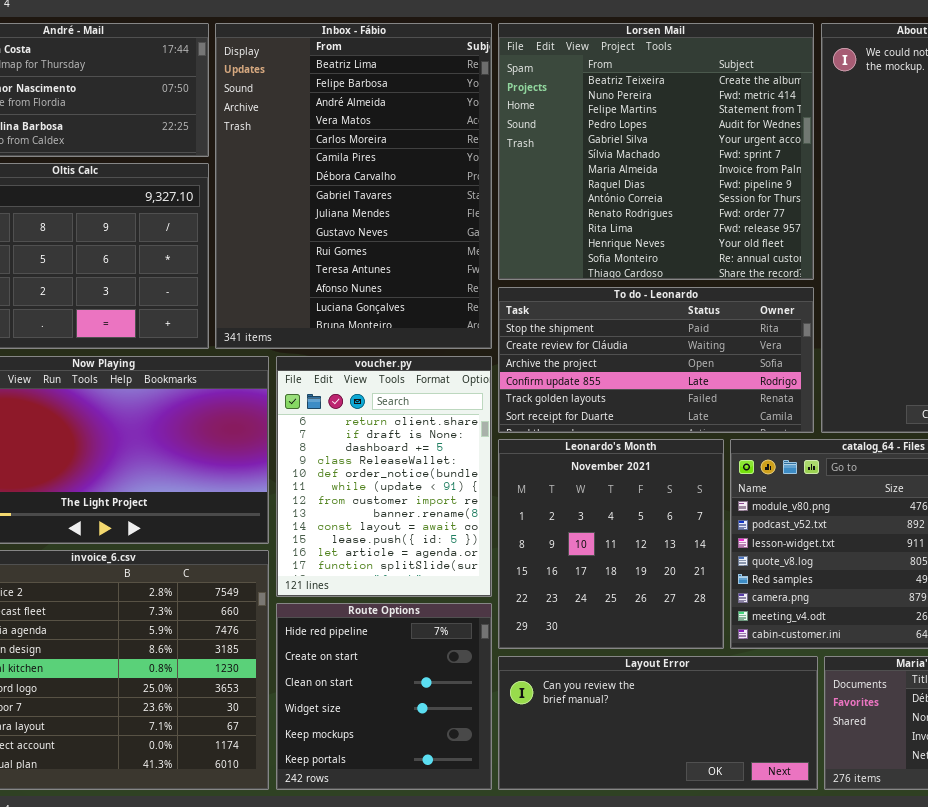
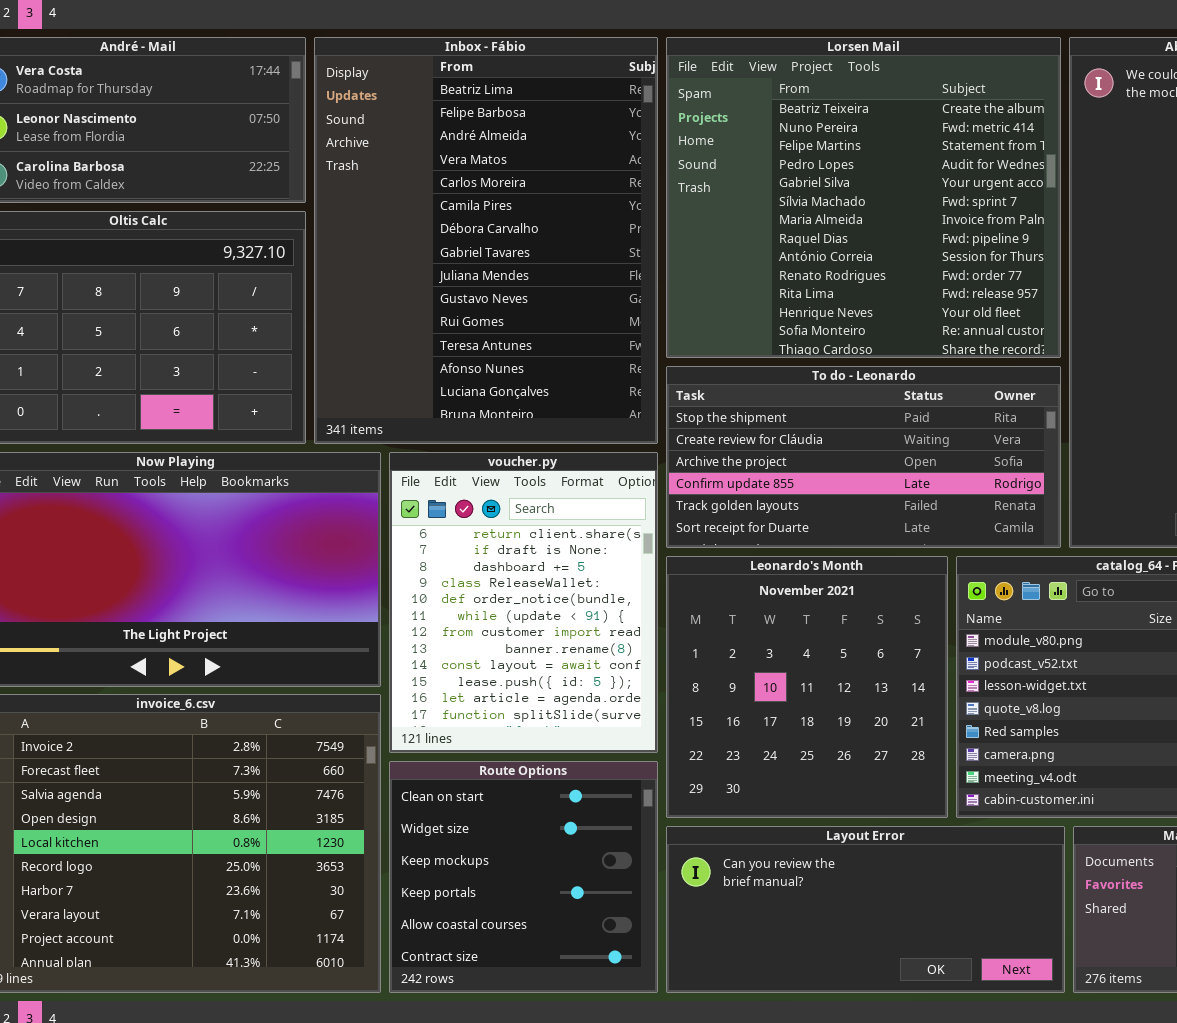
Route Options: [276,603,492,790] -> [389,761,658,993], scrolled down 2 rows

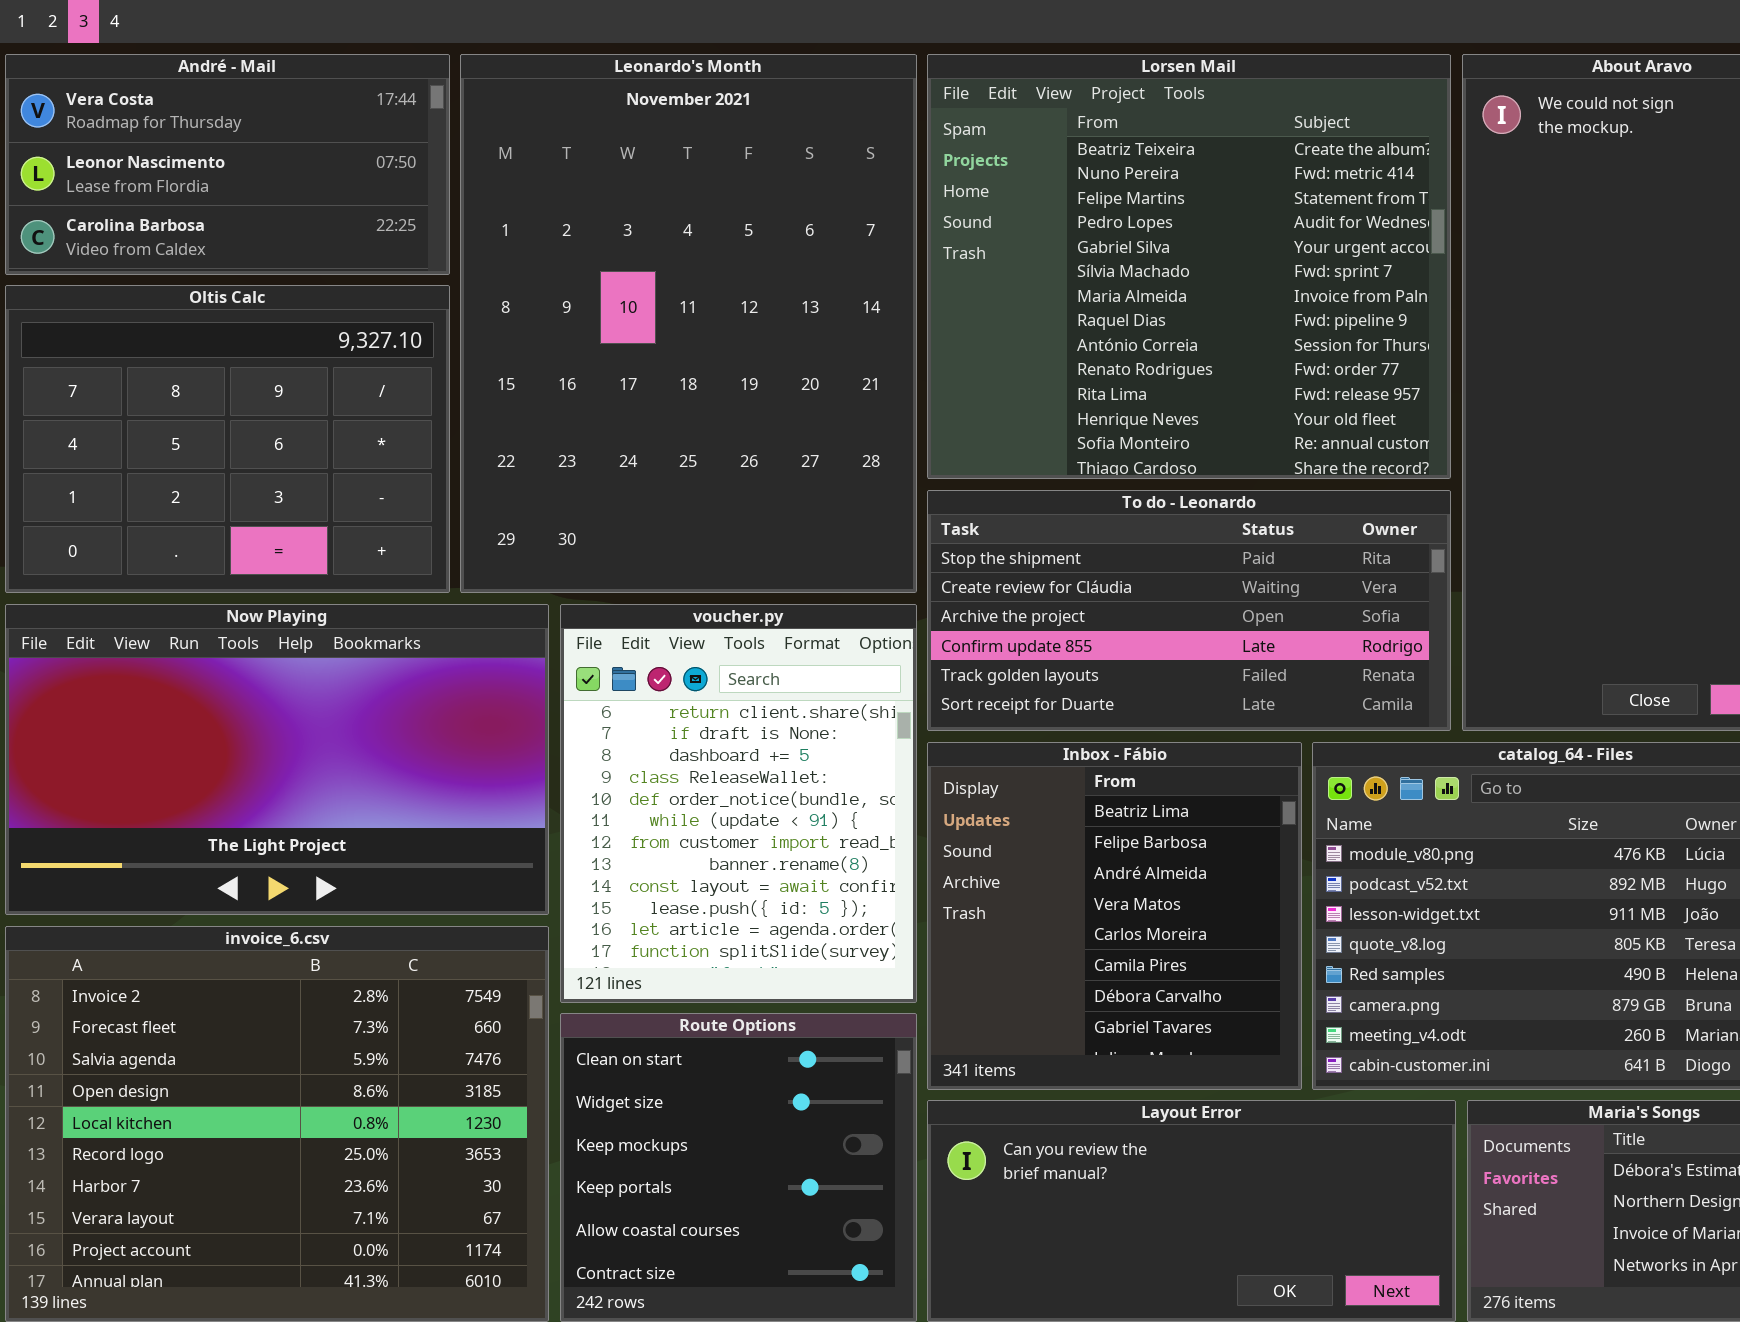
Inbox - Fábio: [314,37,658,444] -> [927,742,1302,1090], moved, resized
Leonardo's Month: [666,556,948,818] -> [460,54,917,593], moved, resized

